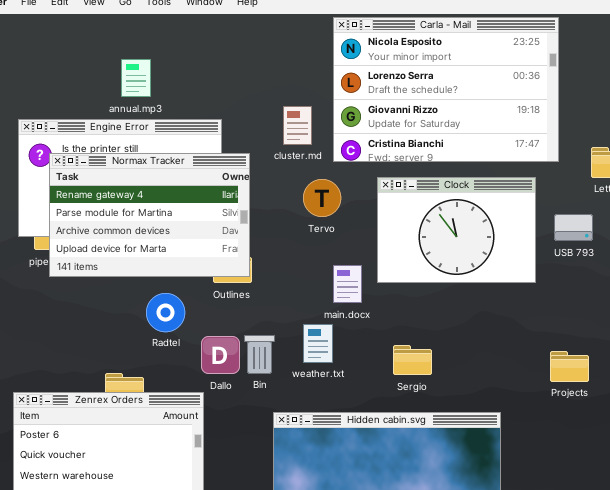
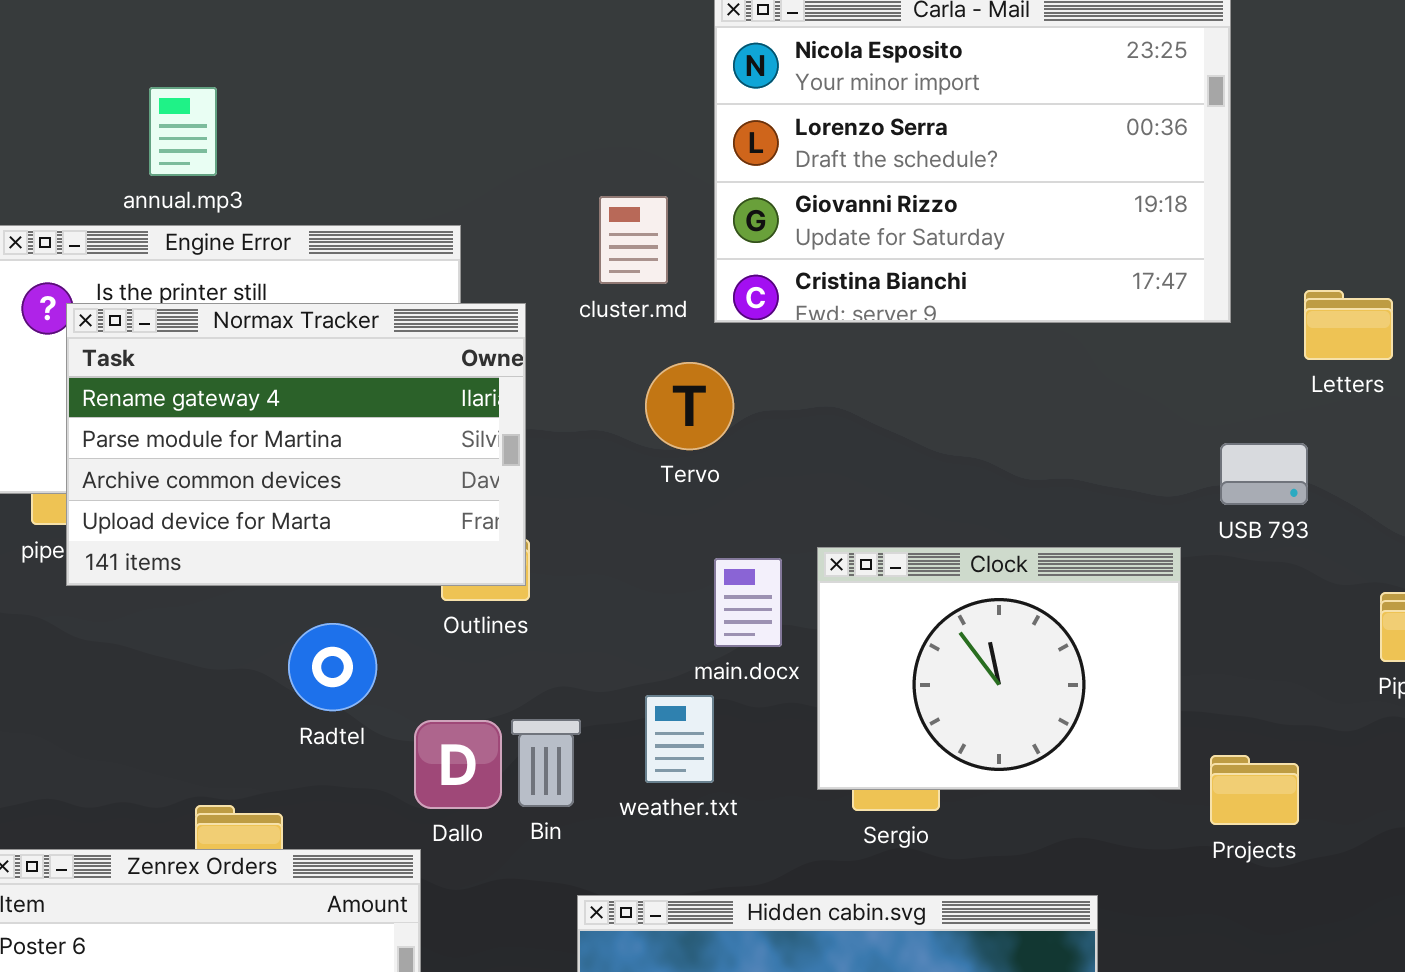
annual.mp3: [121,59,151,97] -> [149,87,217,176], moved
Clock: [377,177,536,283] -> [817,547,1181,790], moved

